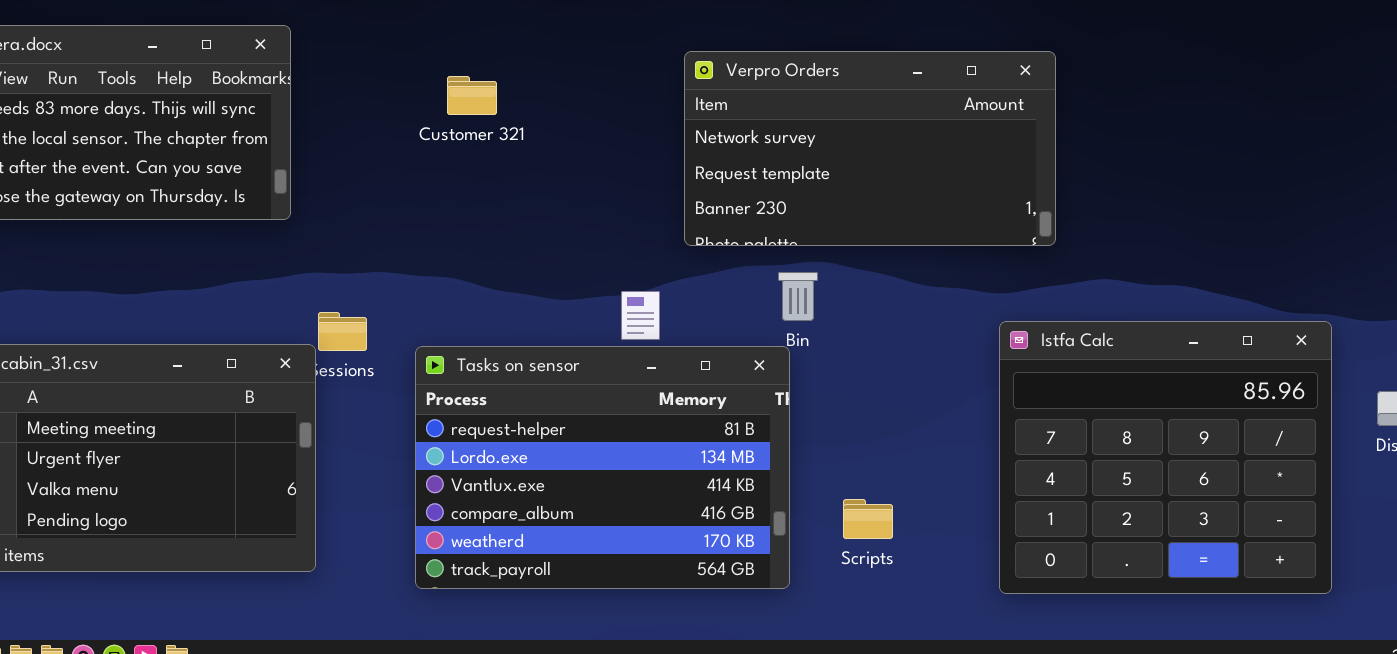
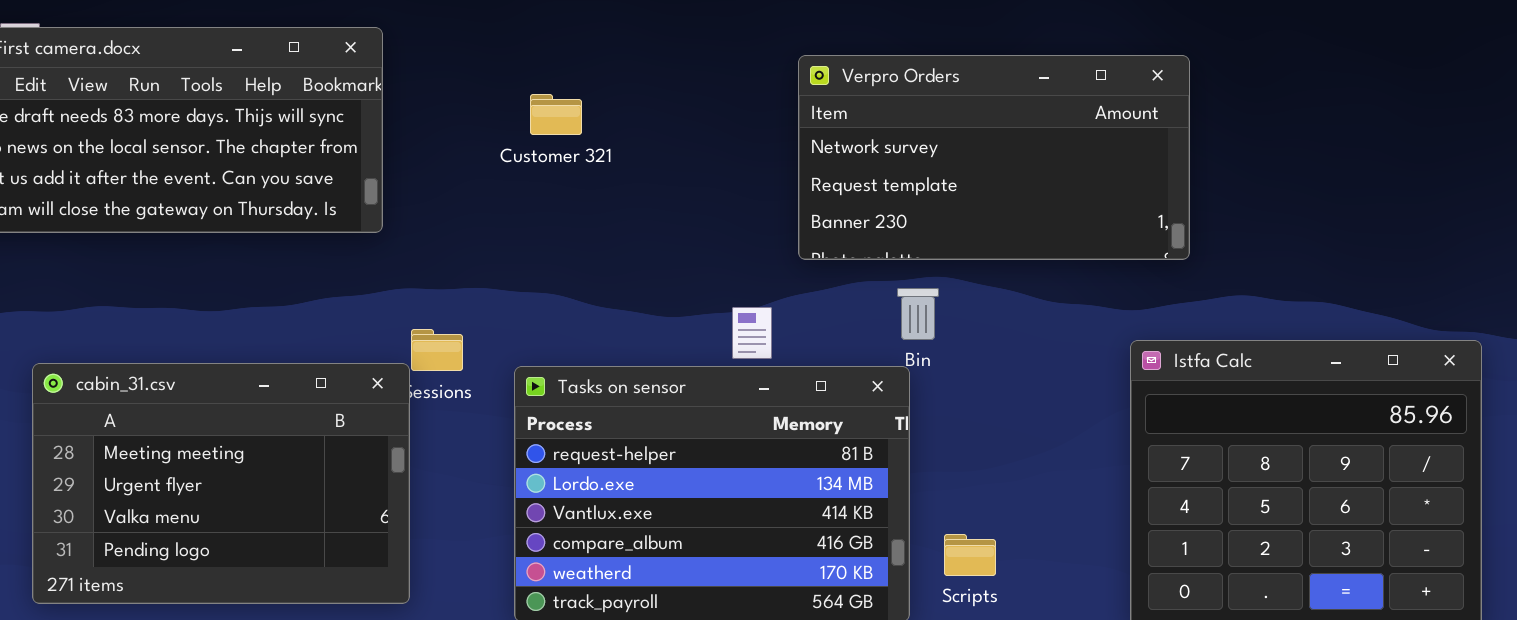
Customer 321: [447,76,497,115] -> [530,94,582,135], moved
Scripts: [843,499,893,539] -> [944,534,996,576], moved

